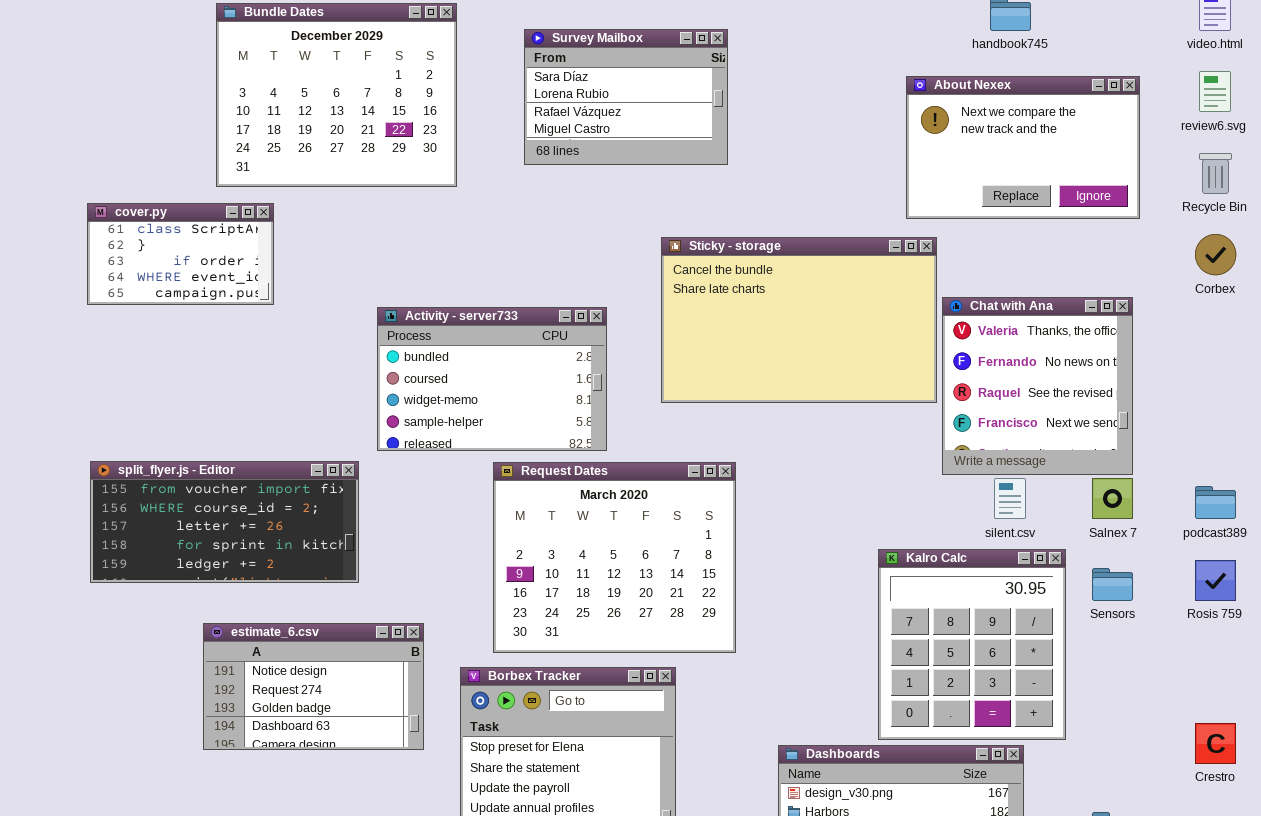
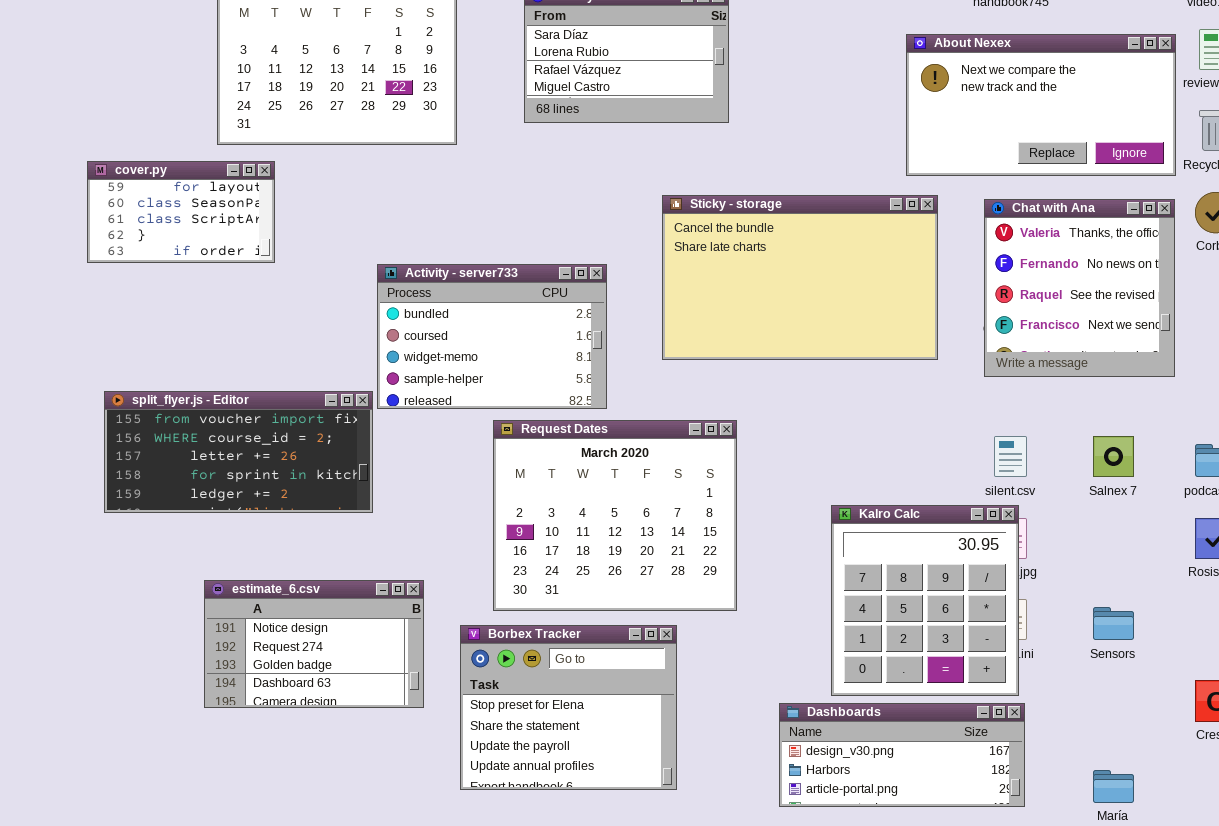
About Nexex: [906,76,1140,219] -> [906,34,1176,176], resized
cover.py: [87,203,274,305] -> [87,161,275,263], scrolled up 2 rows
Chat with Ana: [942,297,1133,475] -> [984,199,1175,377], moved
split_flyer.js - Editor: [90,461,359,583] -> [104,391,373,513], moved
Kalro Calc: [878,549,1066,740] -> [831,505,1019,696], moved
Sensors: [1092,568,1133,601] -> [1093,607,1134,640], moved

